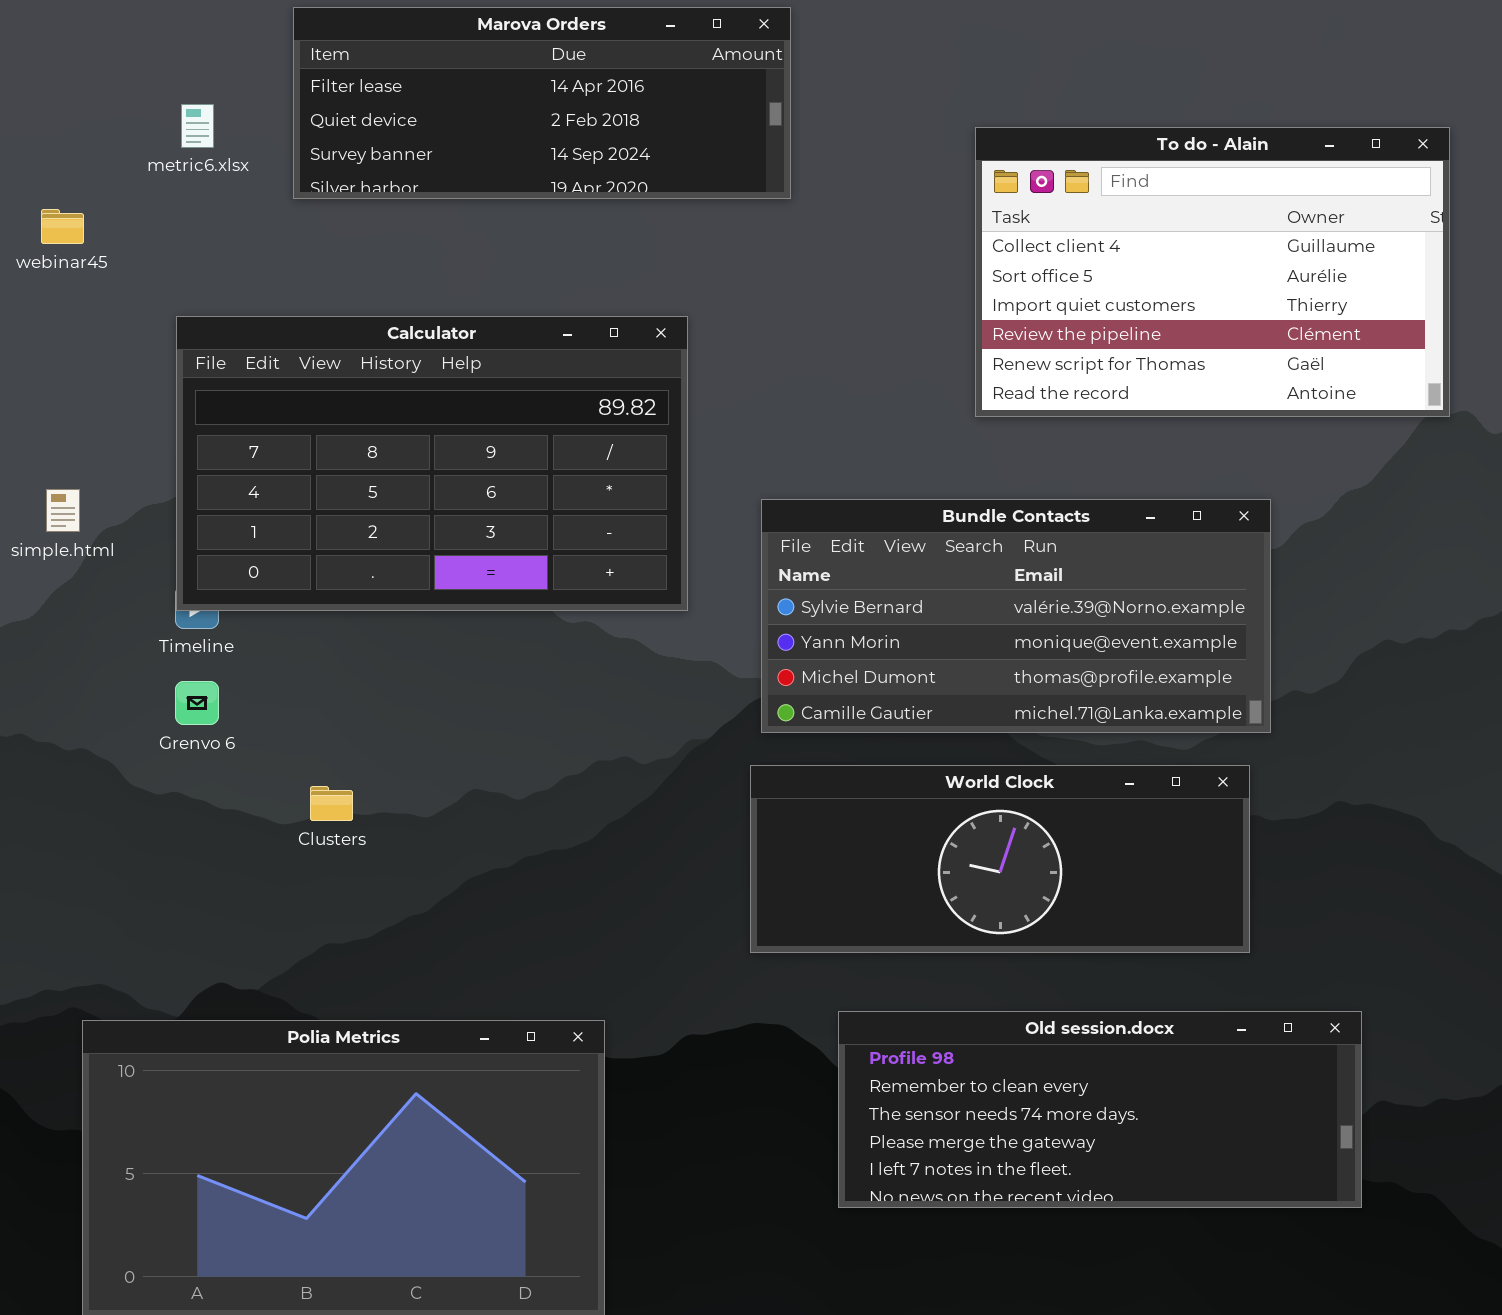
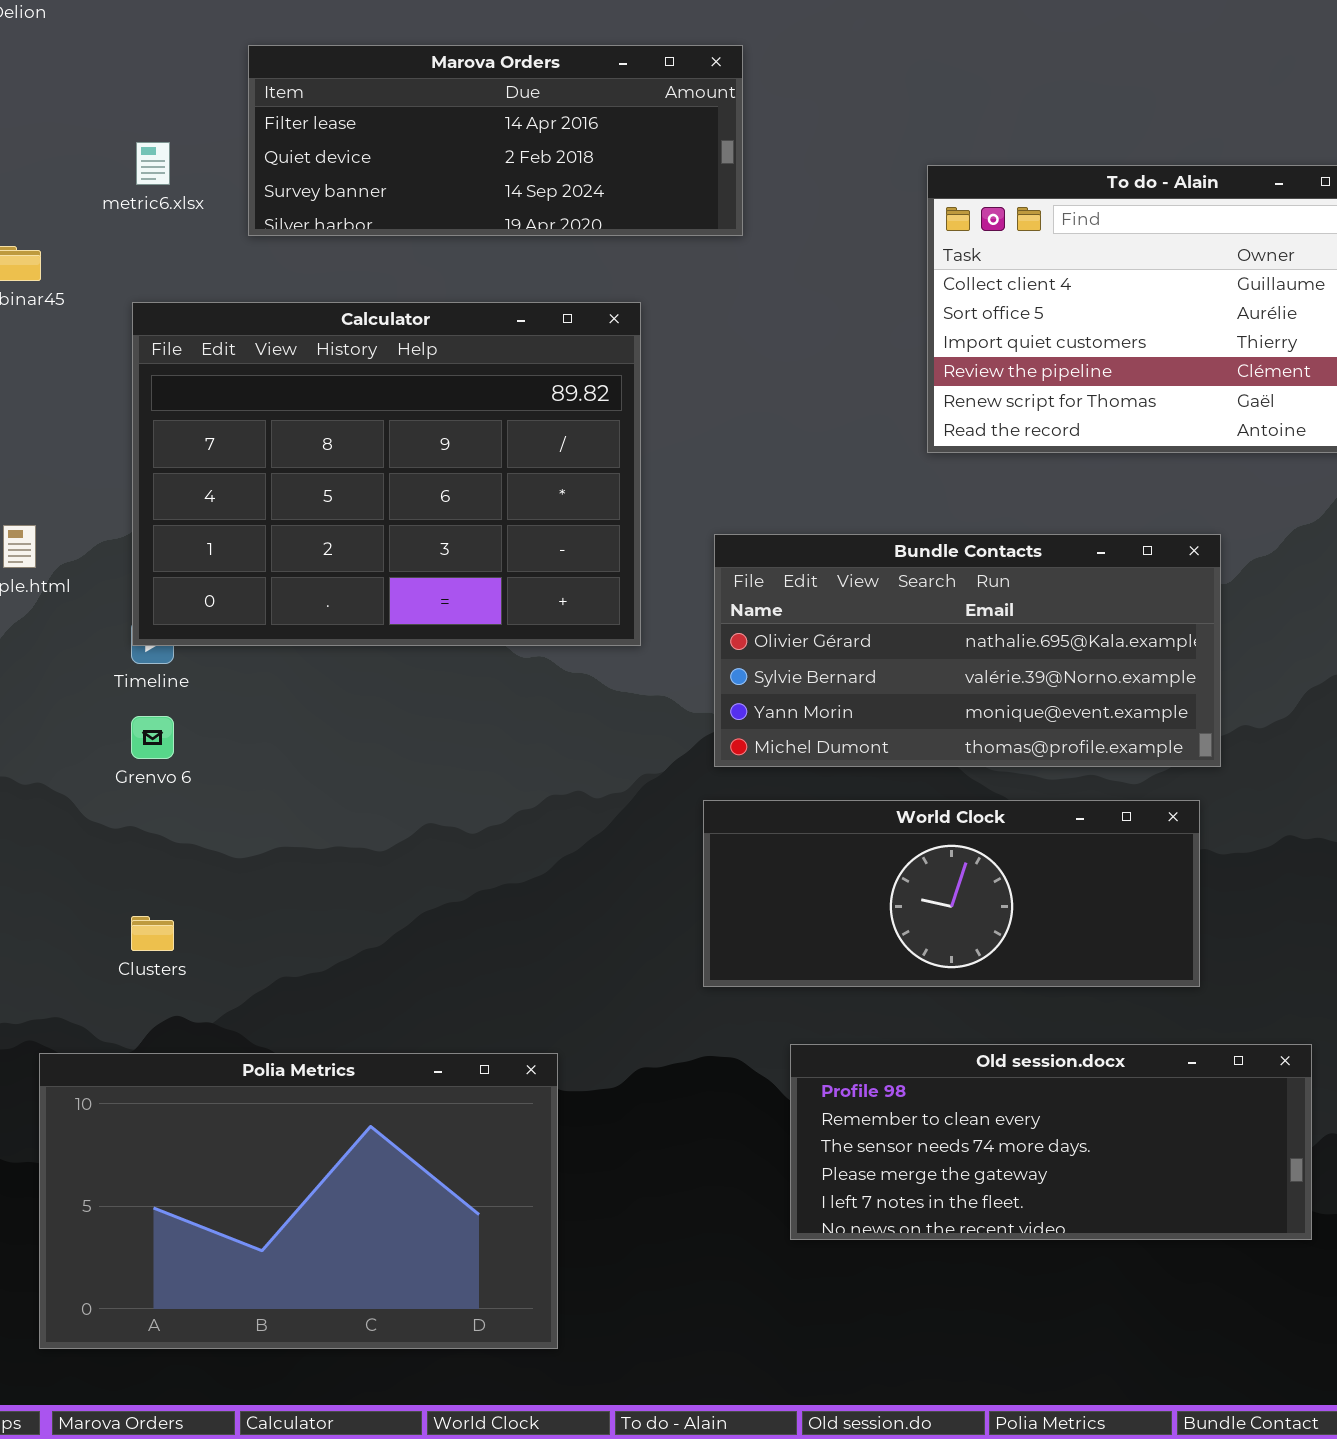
Calculator: [176,316,688,611] -> [132,302,641,646], resized
Bundle Contacts: [761,499,1271,733] -> [714,534,1221,767], scrolled up 1 row
Clusters: [310,786,353,821] -> [131,916,174,951], moved

